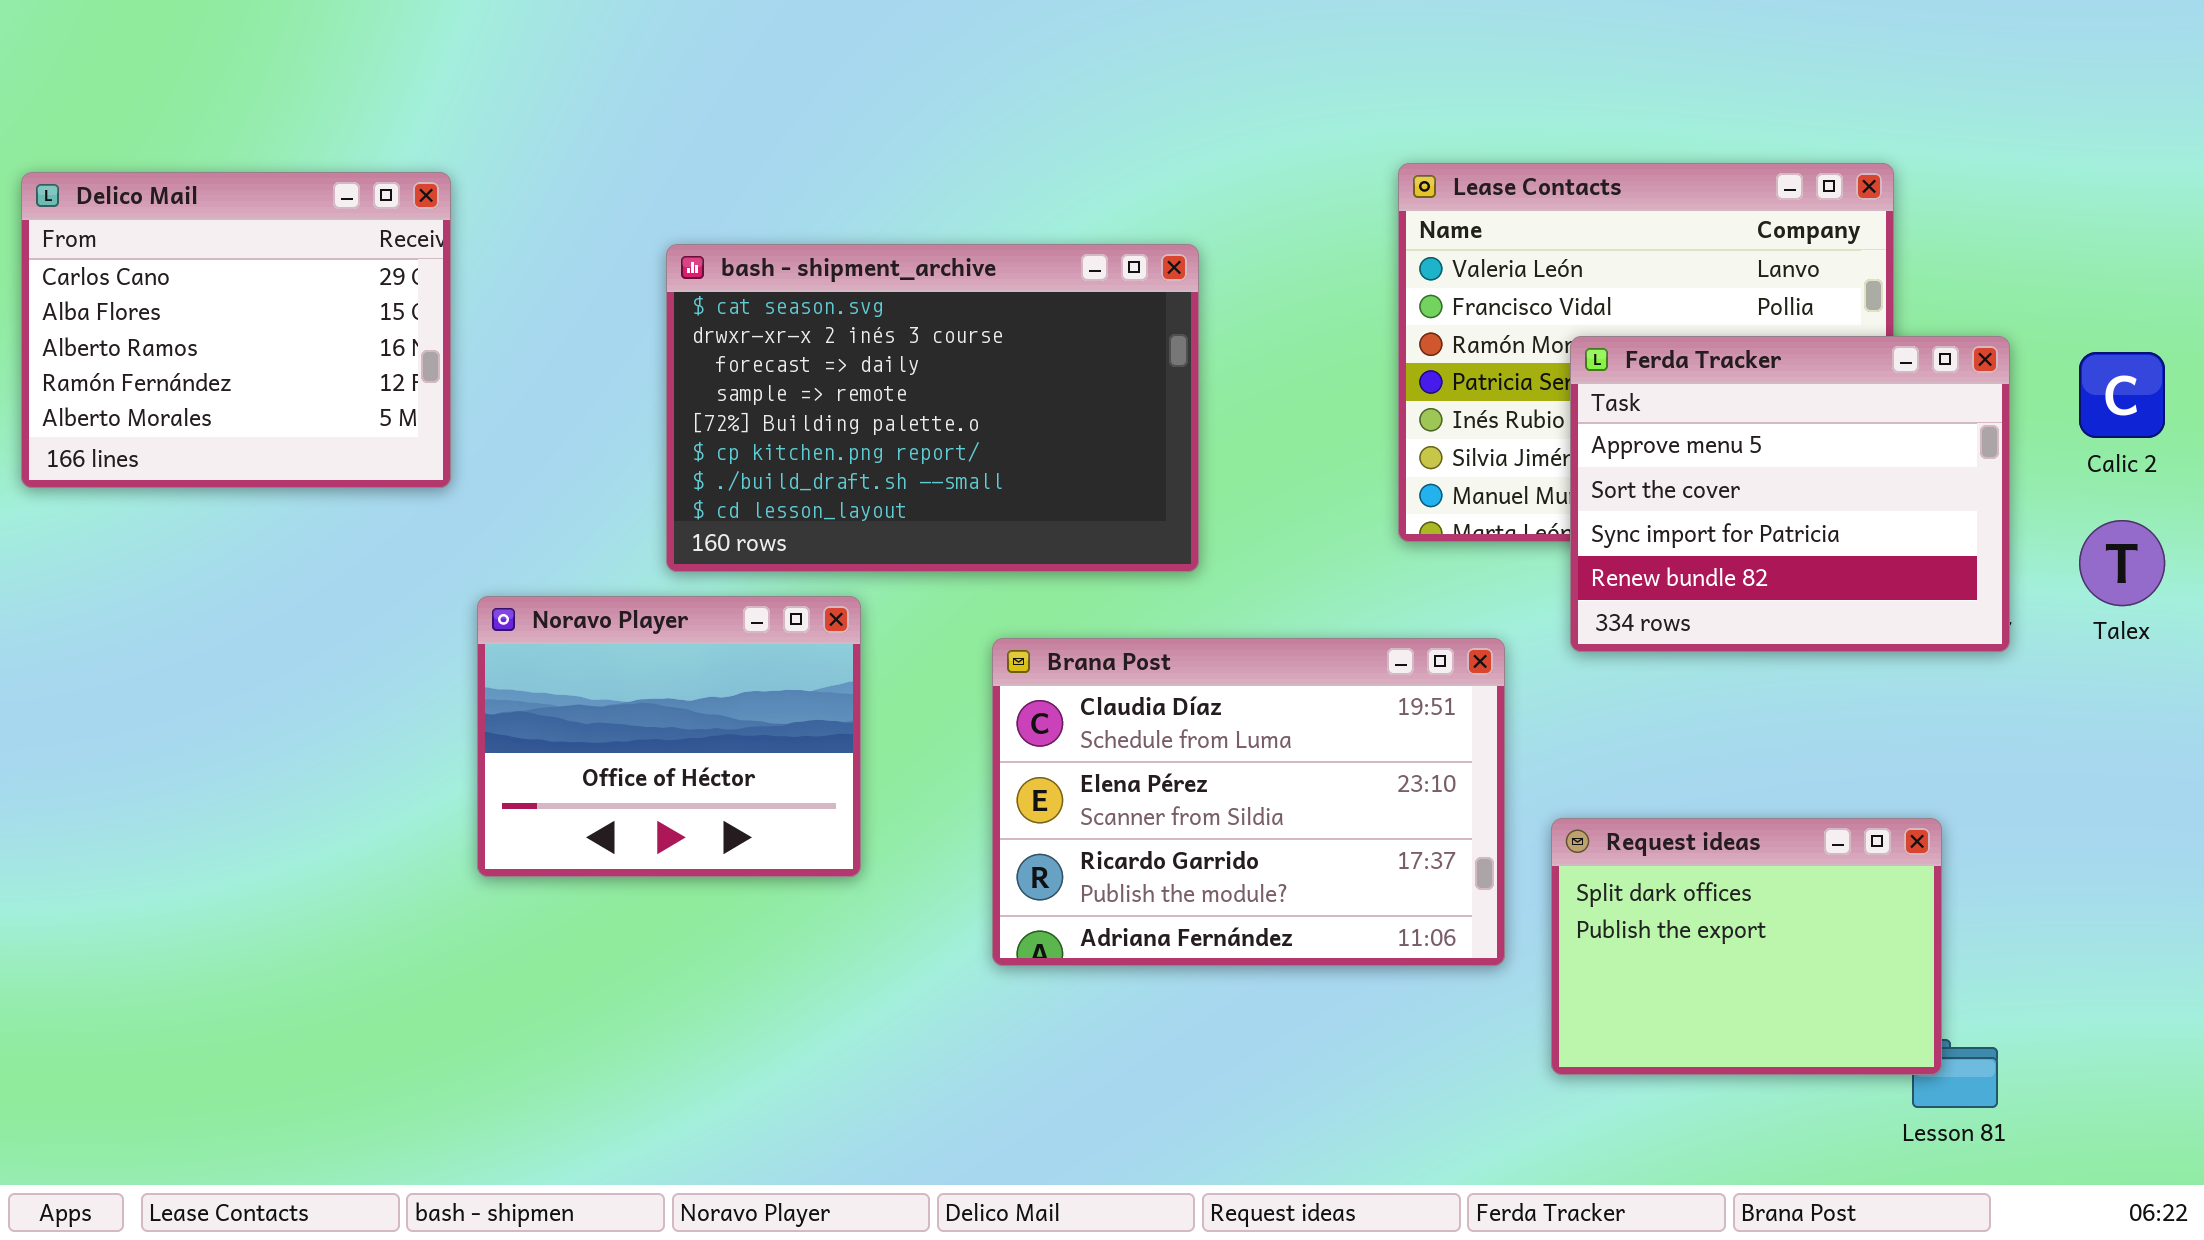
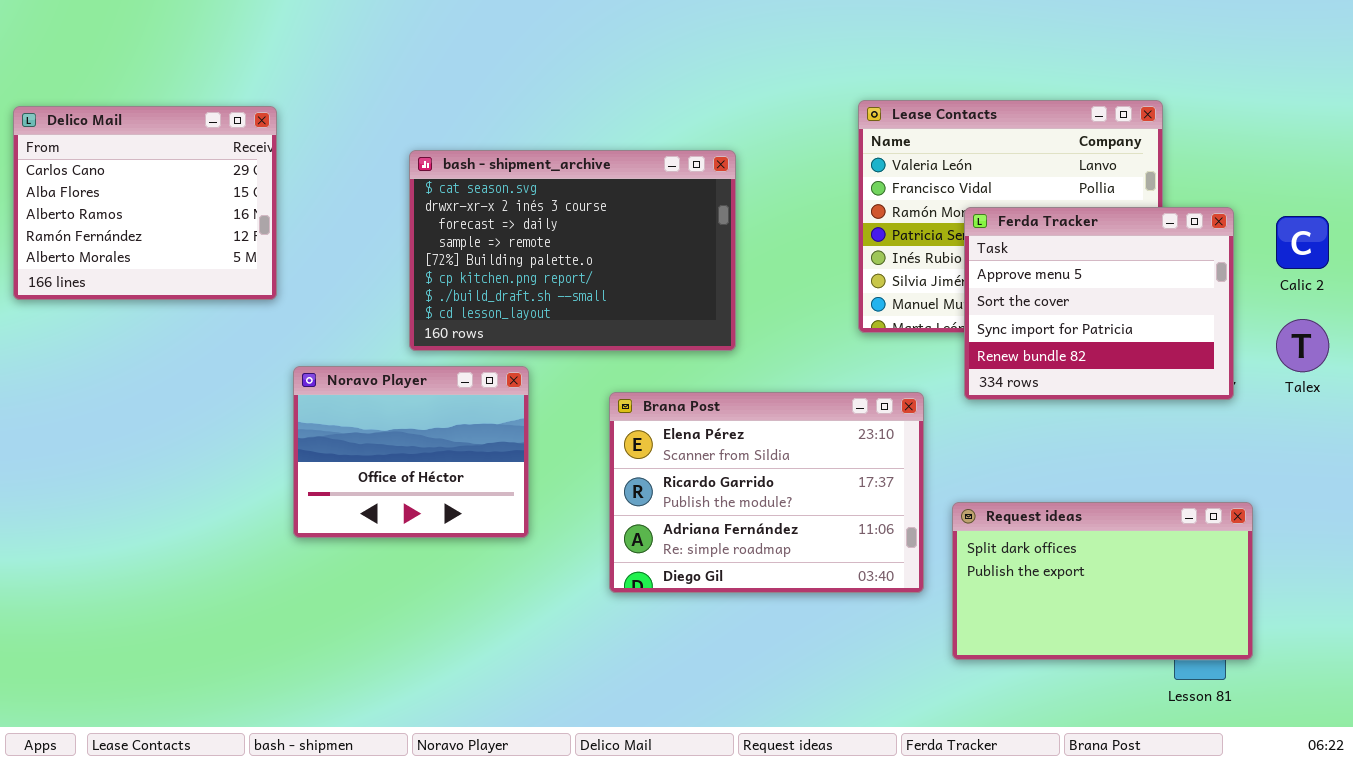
Brana Post: [992,638,1505,966] -> [609,392,924,593], scrolled down 1 row
Request ideas: [1551,818,1942,1075] -> [952,502,1253,660], resized

